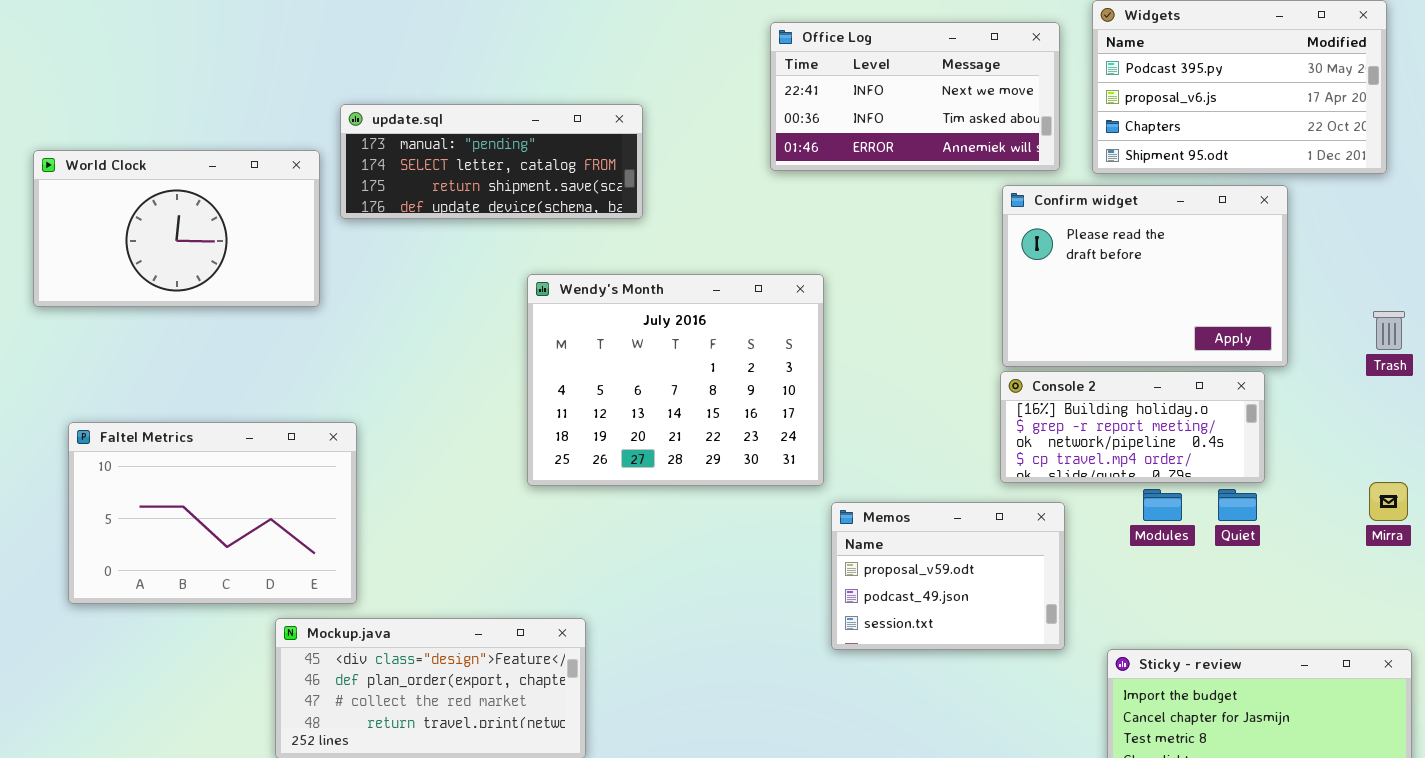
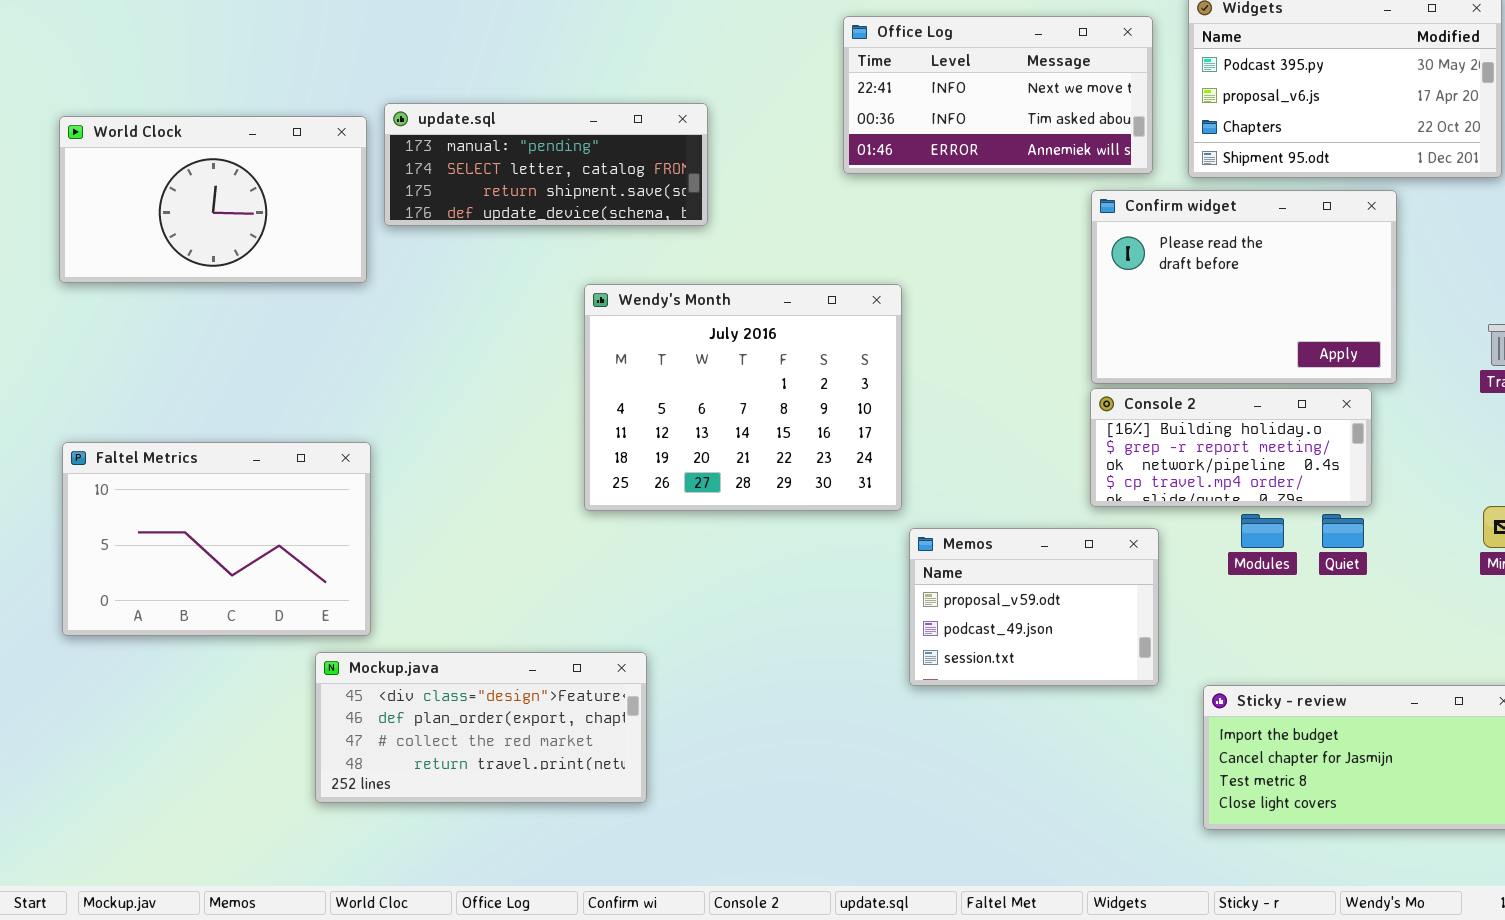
World Clock: [33,150,320,307] -> [59,116,367,283], moved
Faltel Metrics: [68,422,357,604] -> [62,442,371,636], moved

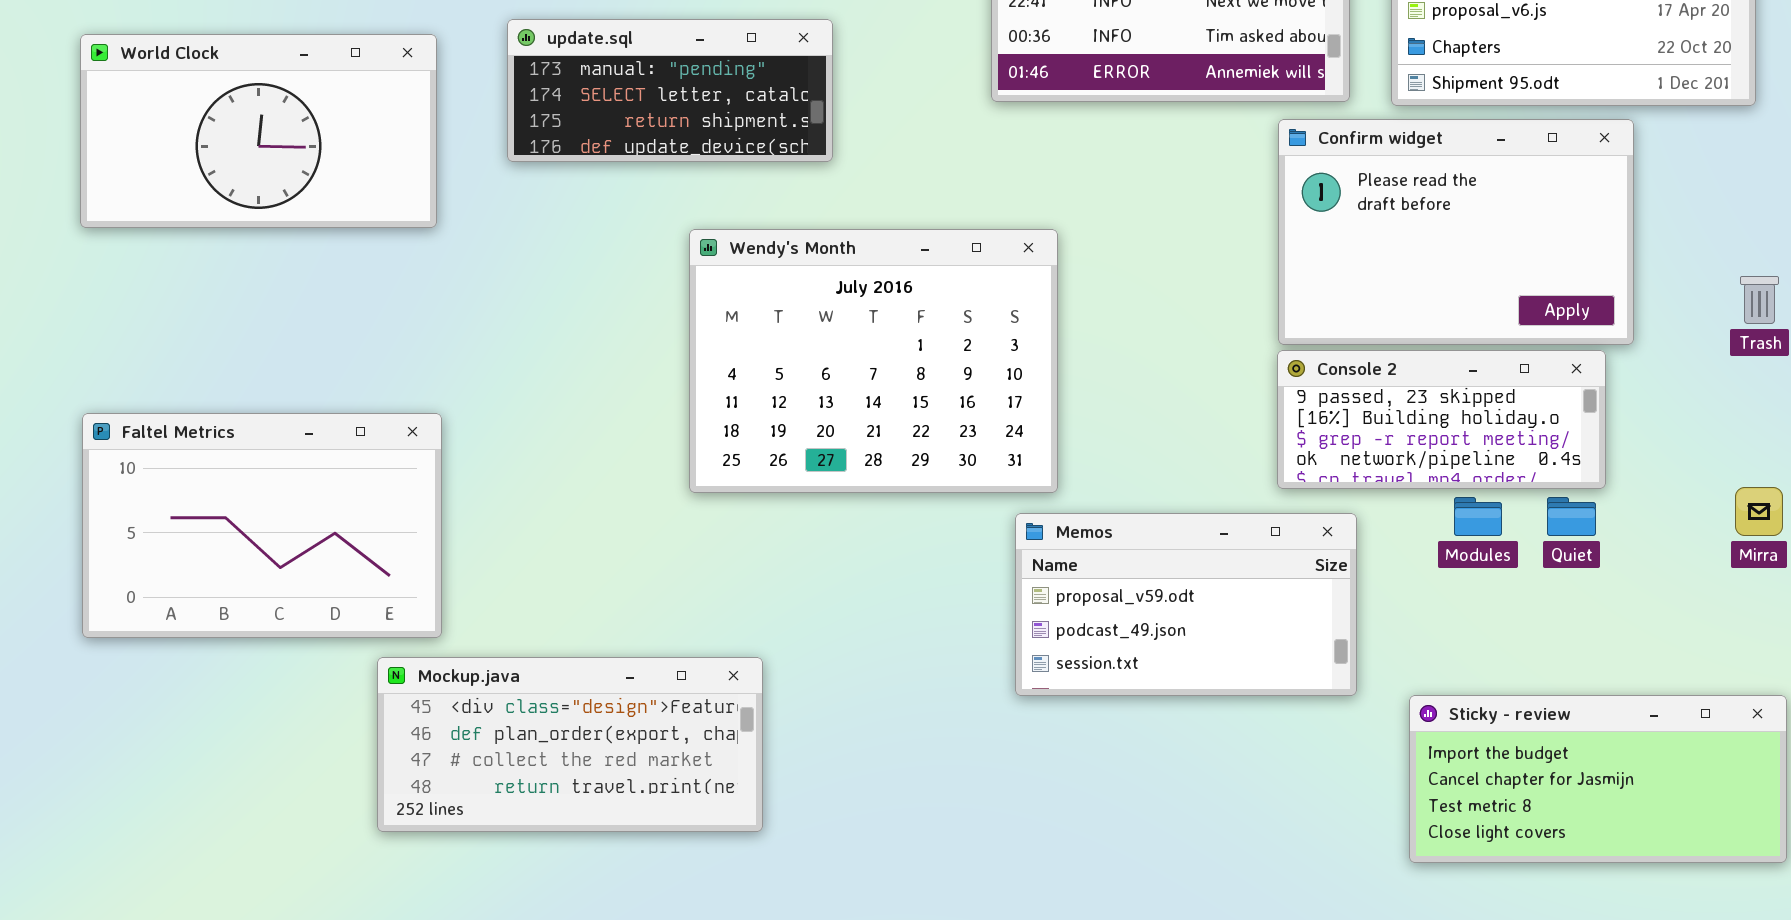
update.sql: [384,103,708,226] -> [507,19,833,162], resized
Console 2: [1090,388,1372,507] -> [1277,350,1606,489], scrolled up 1 row
Memos: [909,528,1159,686] -> [1015,513,1357,696], resized

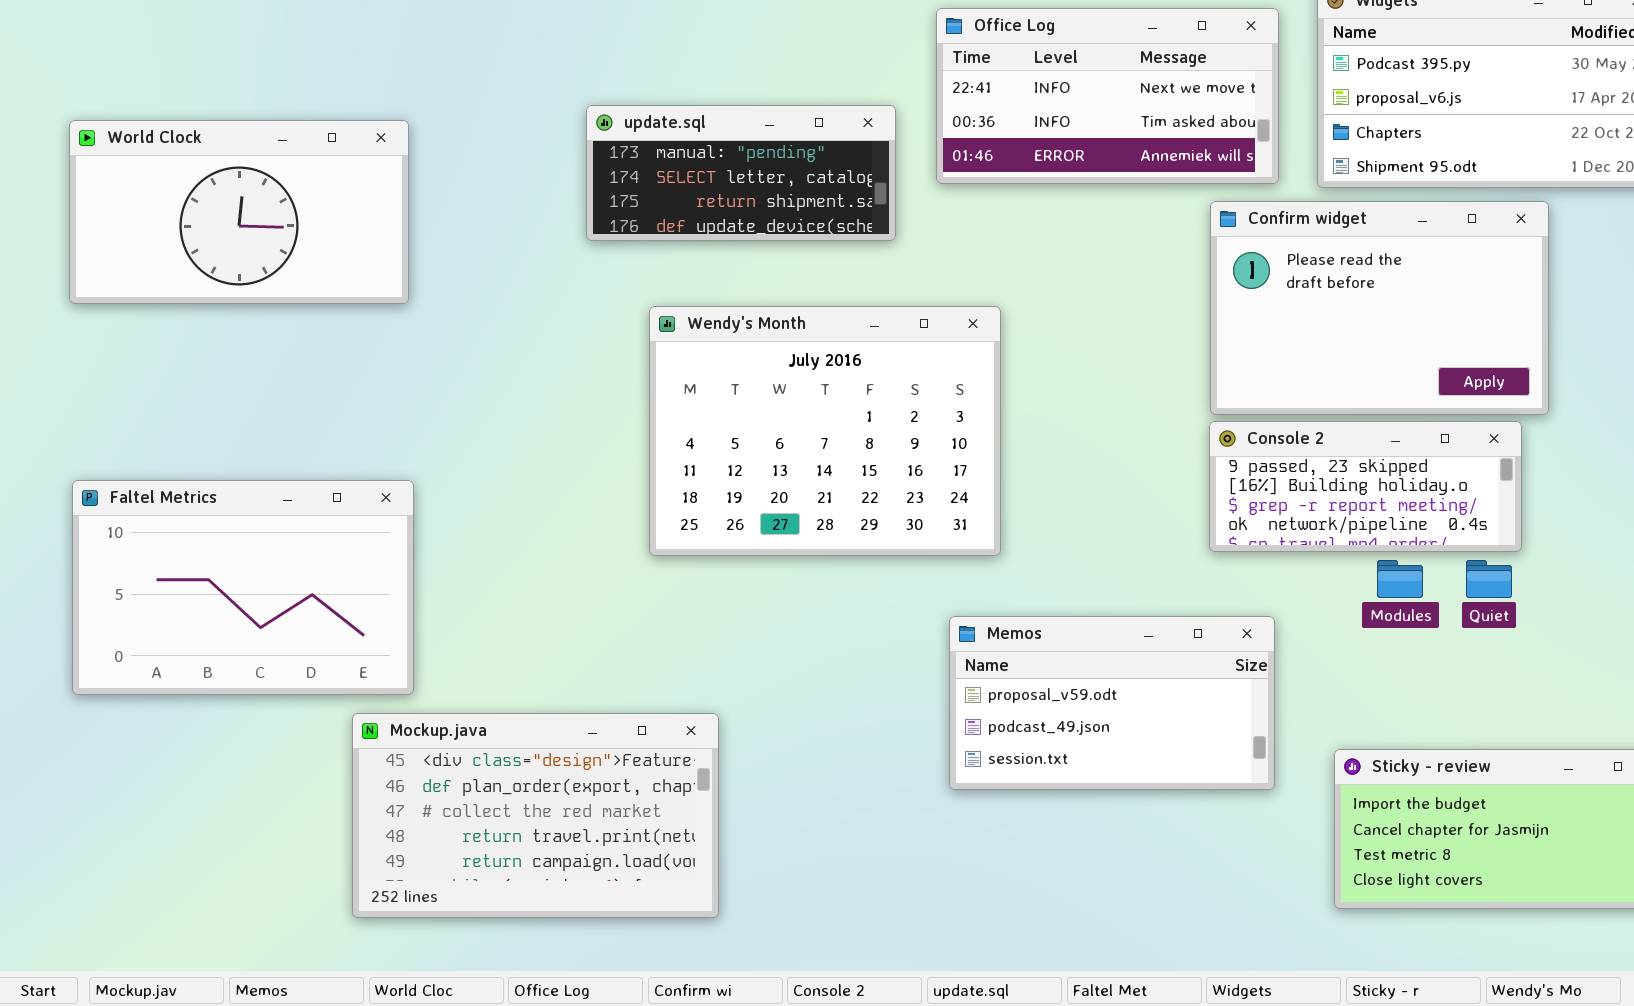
update.sql: [507,19,833,162] -> [586,105,896,241], moved
Memos: [1015,513,1357,696] -> [949,616,1275,790], moved
Mockup.java: [377,657,763,832] -> [352,713,719,918], resized

